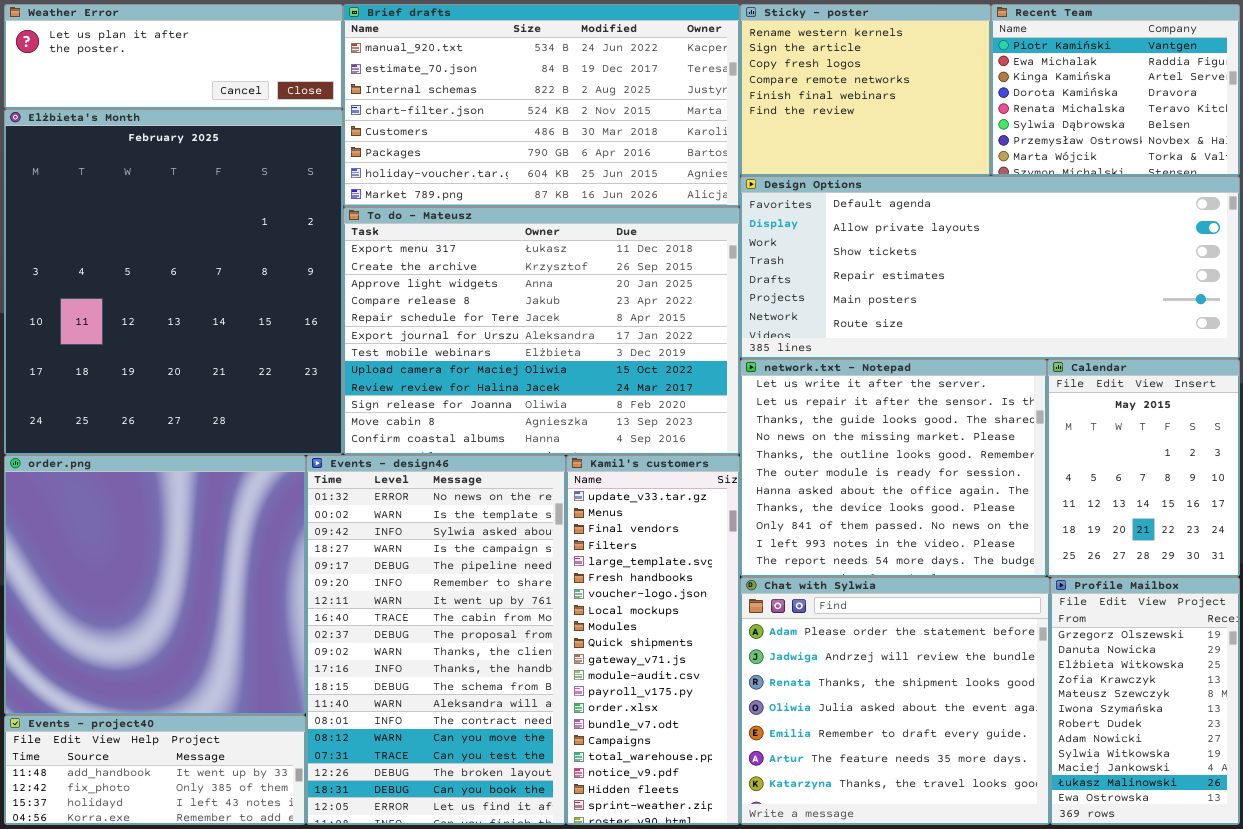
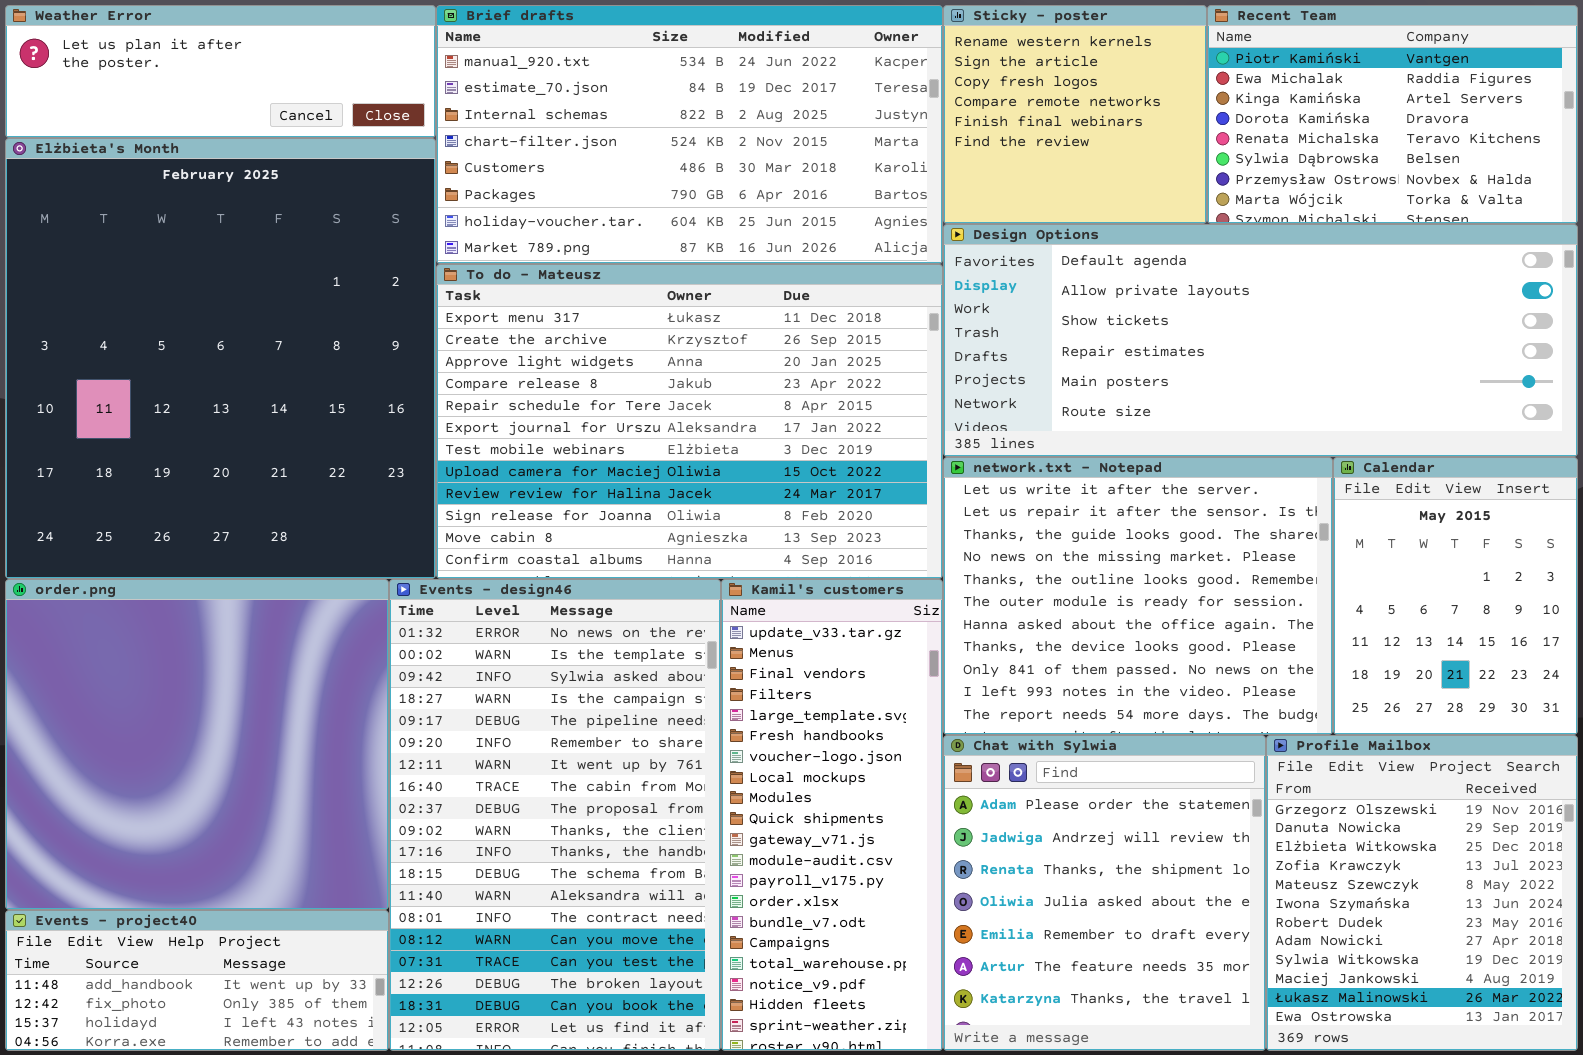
Sticky - poster: [740,4,991,176] -> [943,5,1207,224], resized
Recent Team: [991,4,1240,176] -> [1207,5,1578,224], resized
Chat with Sylwia: [740,577,1050,825] -> [943,735,1266,1051], resized
Profile Mailbox: [1050,577,1240,825] -> [1266,735,1578,1051], resized

